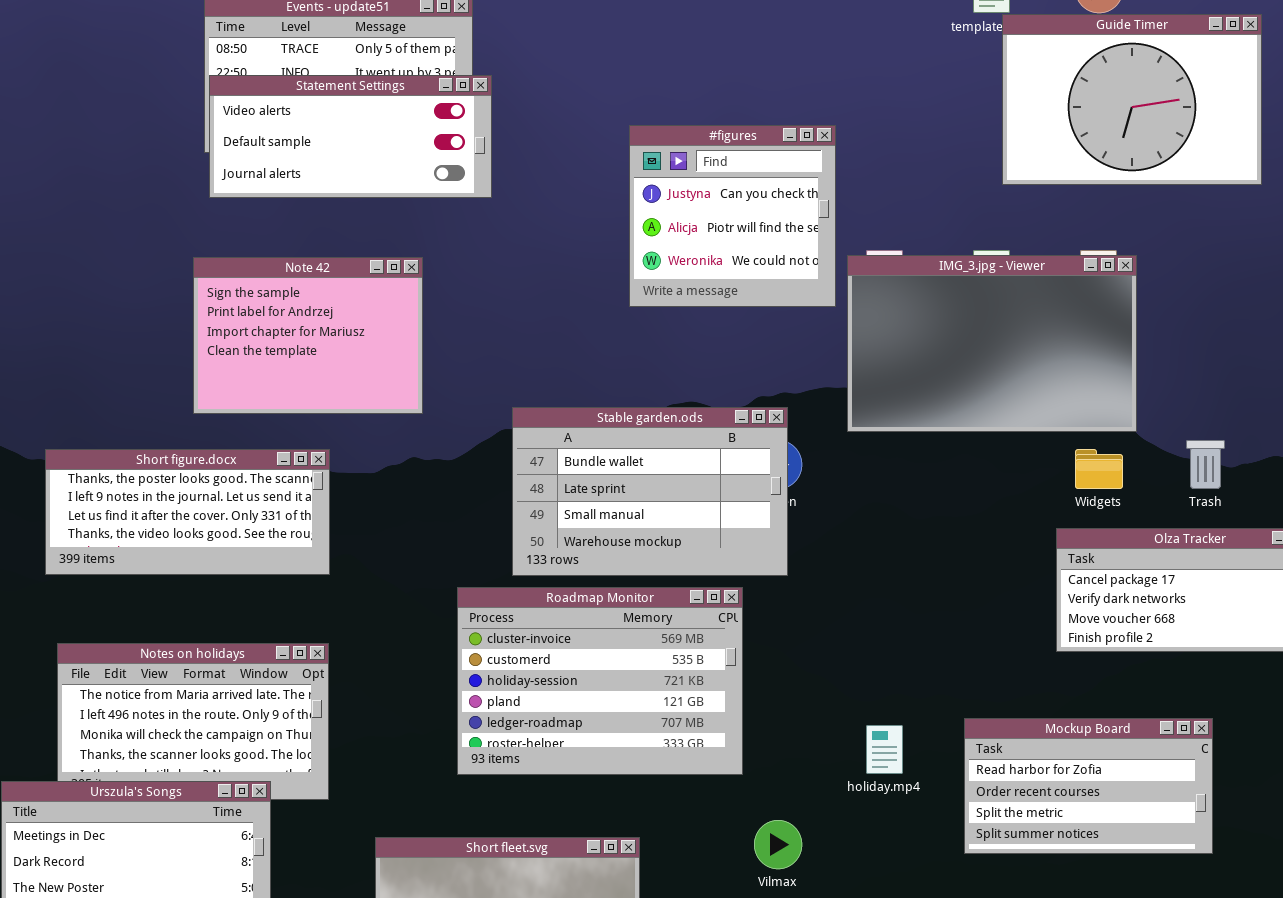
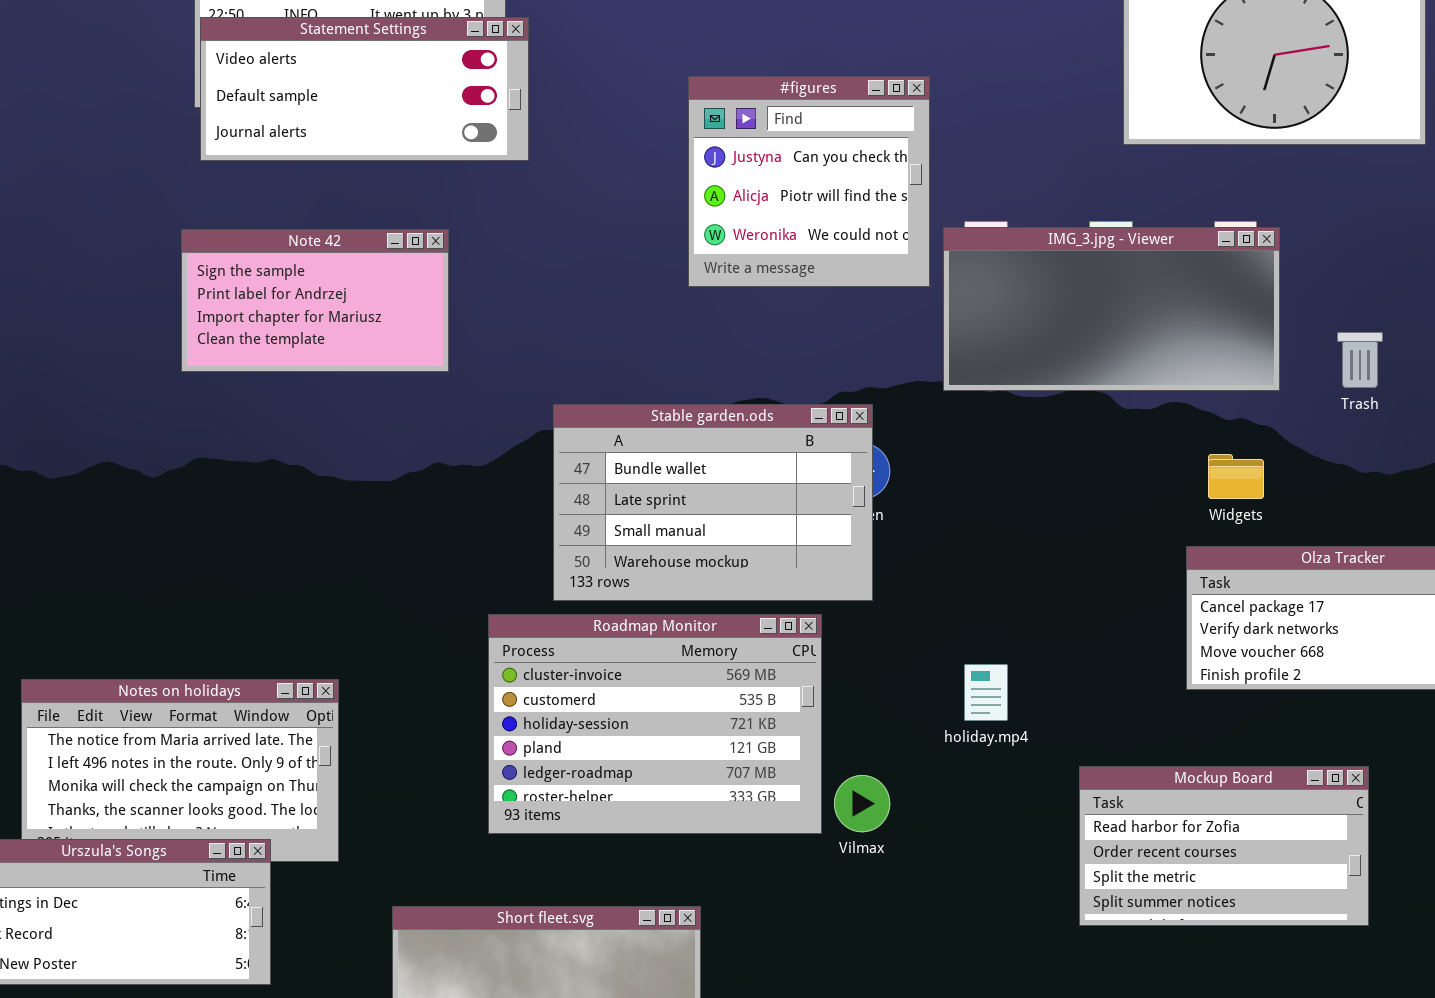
IMG_3.jpg - Viewer: [847,255,1137,432] -> [943,227,1280,391], resized
Note 42: [193,257,423,414] -> [181,229,449,372], resized
Trash: [1186,440,1225,489] -> [1337,332,1383,388], moved
Short figure.docx: [45,449,330,575] -> none, closed
holiday.mp4: [866,725,903,774] -> [964,664,1008,721], moved
Vilmax: [754,820,802,869] -> [834,775,890,832], moved

